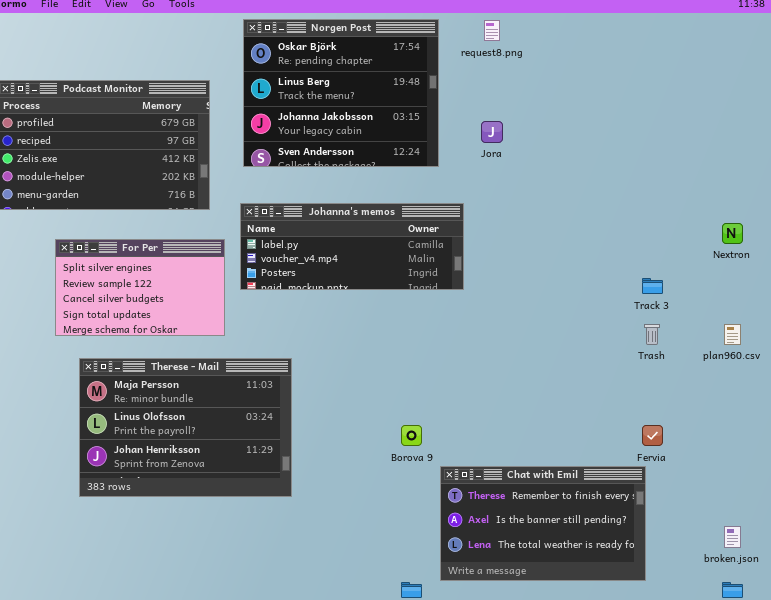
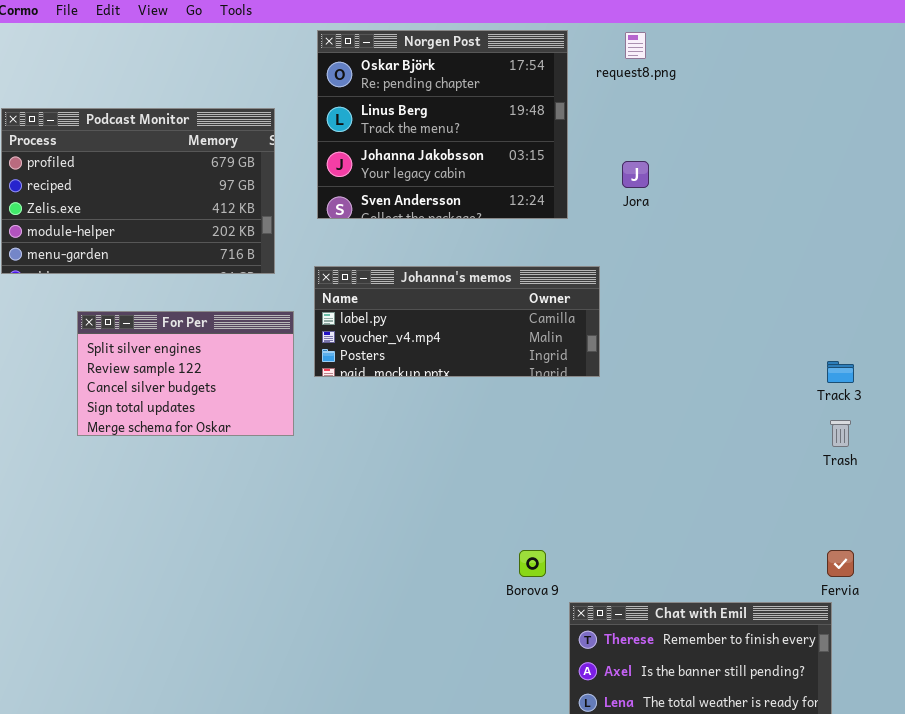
Therese - Mail: [79,358,292,497] -> none, closed

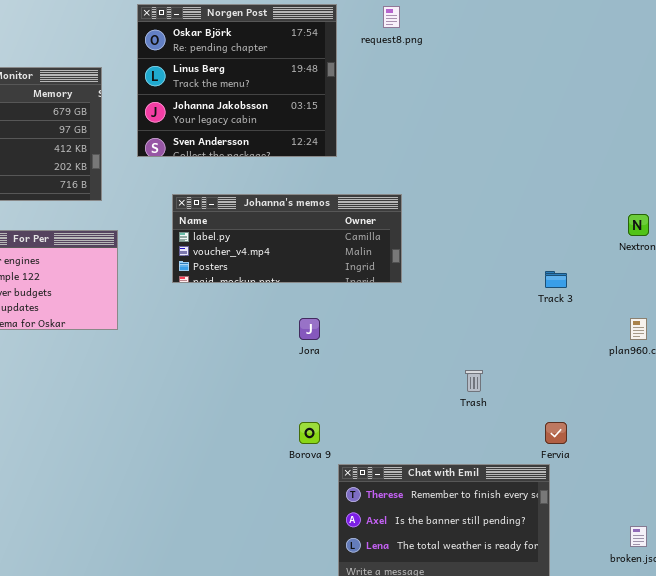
Jora: [622,161,649,188] -> [299,318,320,340], moved
Johanna's memos: [314,266,600,377] -> [172,194,402,283], moved
Trash: [830,420,851,447] -> [465,370,483,392], moved

